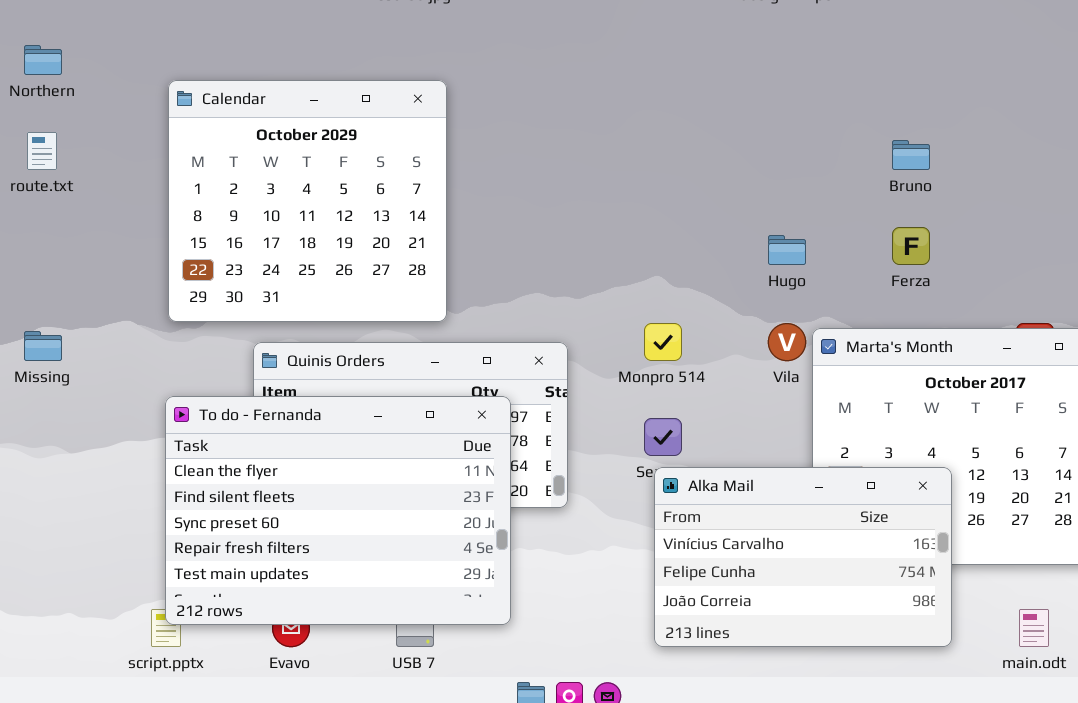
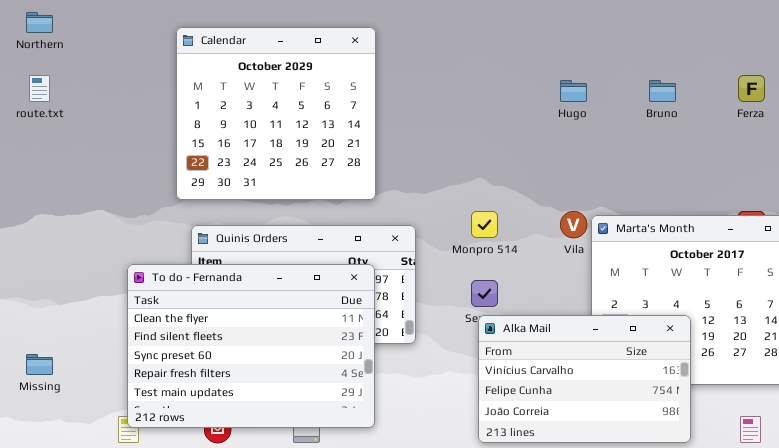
Calendar: [168,80,447,322] -> [176,27,376,200], moved
Ferza: [892,227,930,265] -> [738,75,765,102], moved
Hugo: [768,235,806,265] -> [560,80,587,102], moved
Missing: [24,331,62,361] -> [26,354,53,375], moved

